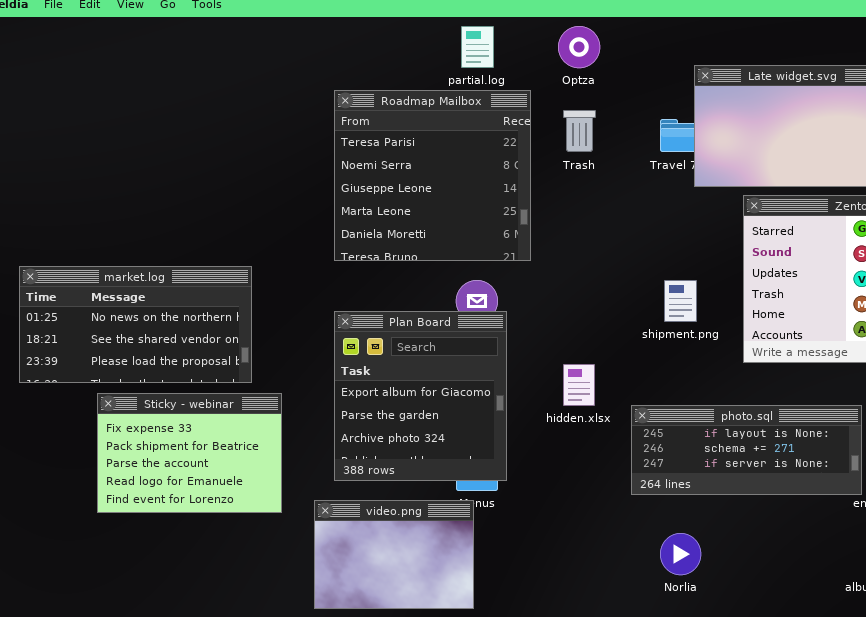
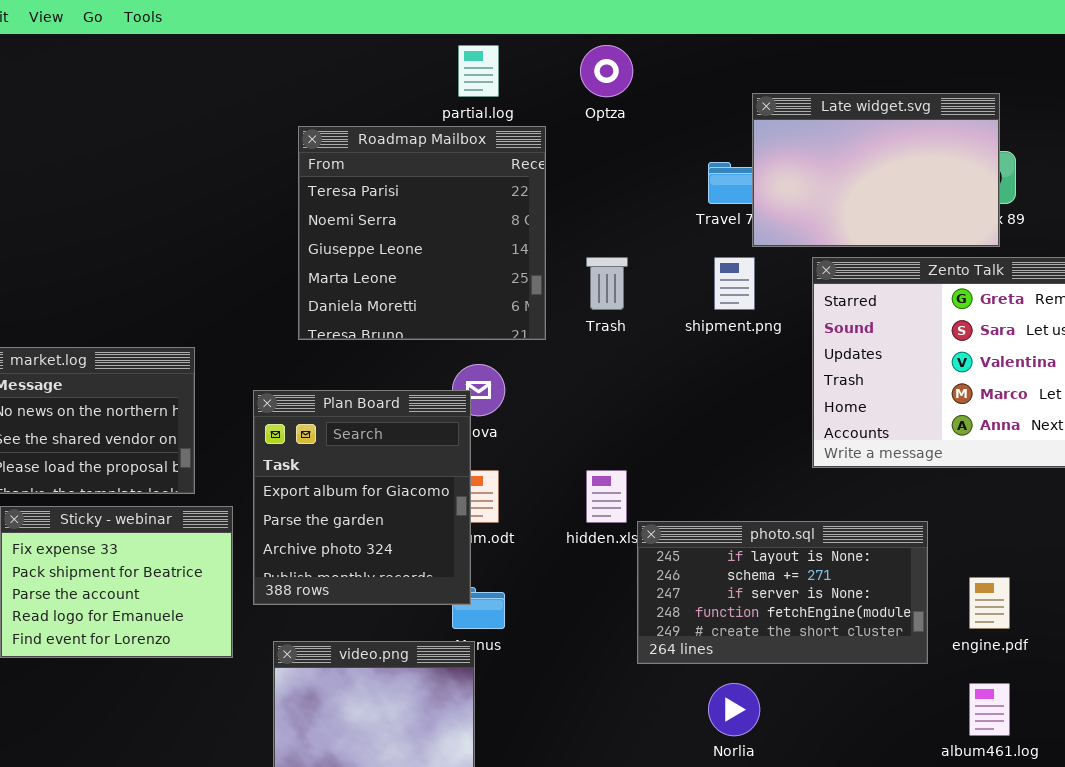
Trash: [563,110,596,152] -> [586,257,628,310], moved
shipment.png: [664,280,697,322] -> [714,257,755,310], moved
Plan Board: [334,311,507,481] -> [253,390,471,605], moved
photo.sql: [631,405,862,495] -> [637,521,928,664], moved, resized

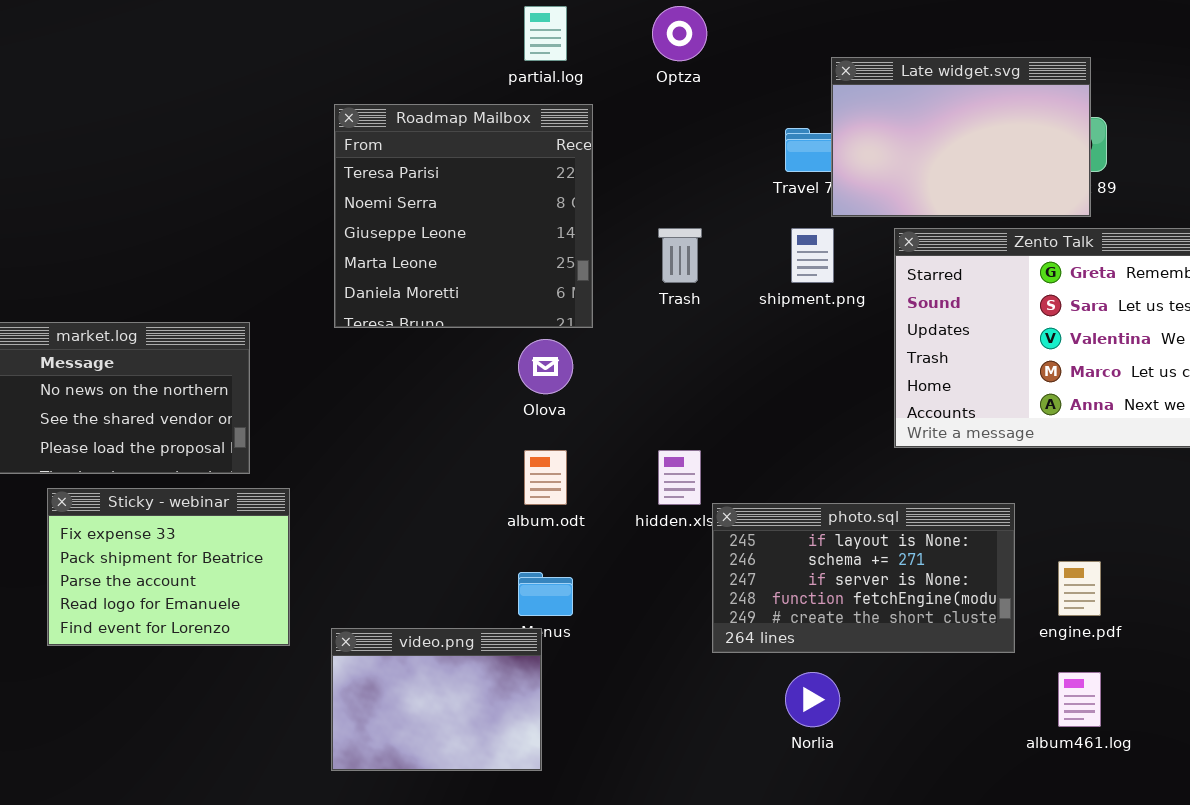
Roadmap Mailbox: [298,126,546,340] -> [334,104,593,328], moved
Plan Board: [253,390,471,605] -> none, closed

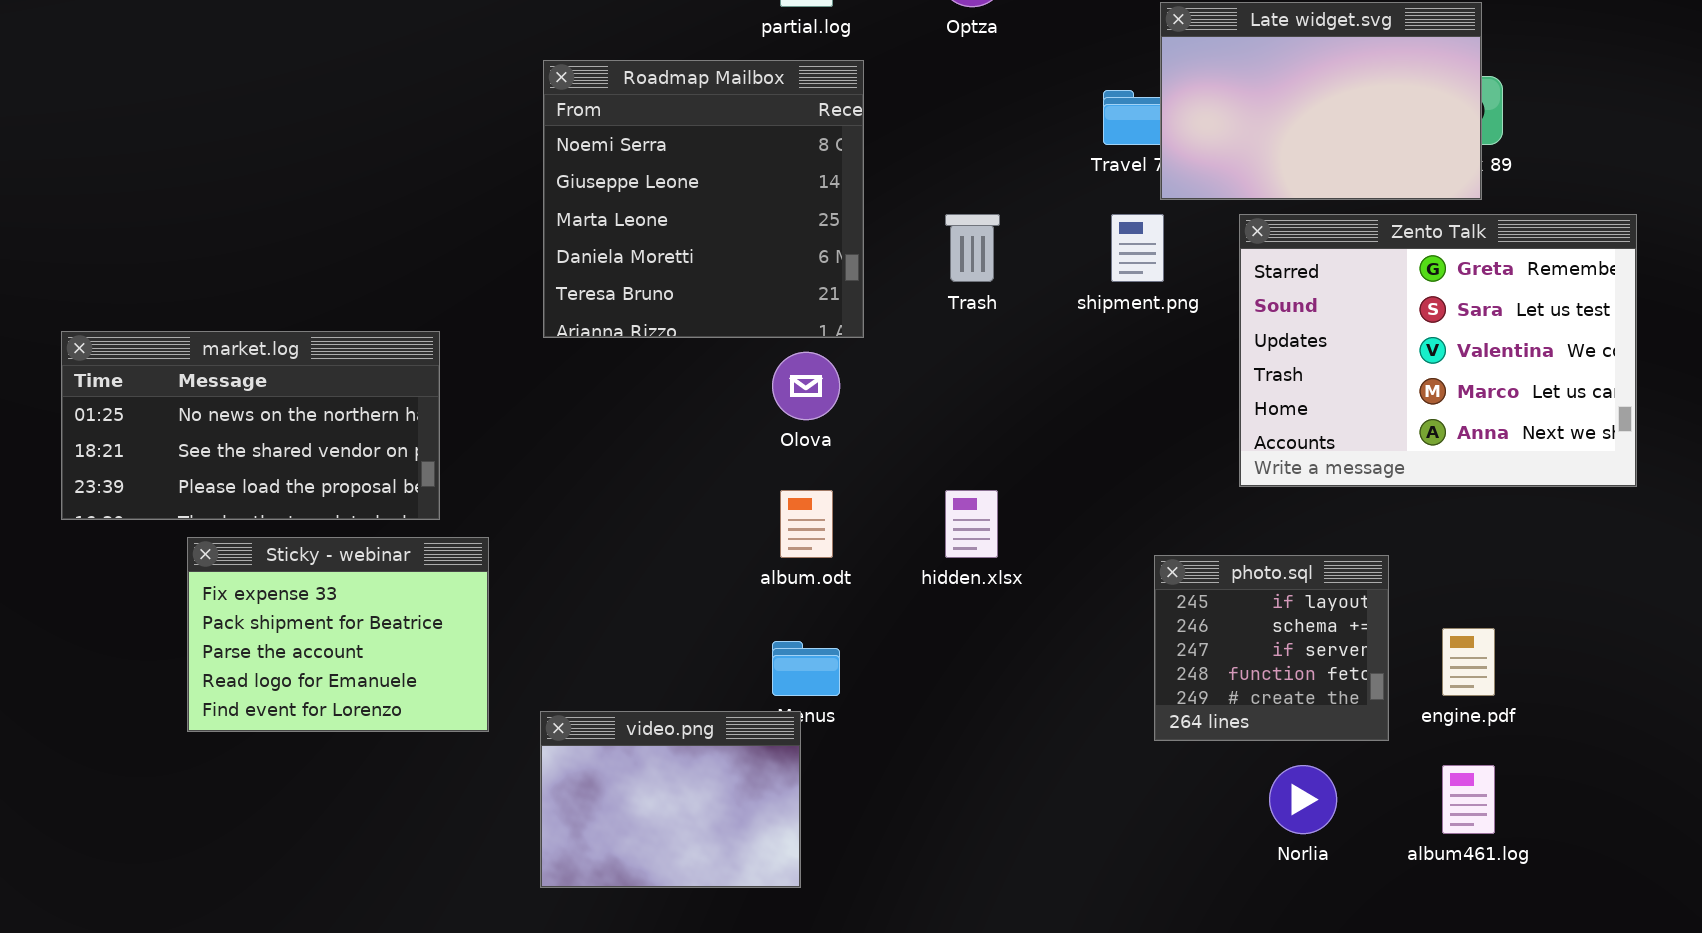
Roadmap Mailbox: [334,104,593,328] -> [543,60,864,338], scrolled down 1 row
photo.sql: [712,503,1015,653] -> [1154,555,1389,741], resized
Norlia: [785,672,840,727] -> [1269,765,1337,834], moved

